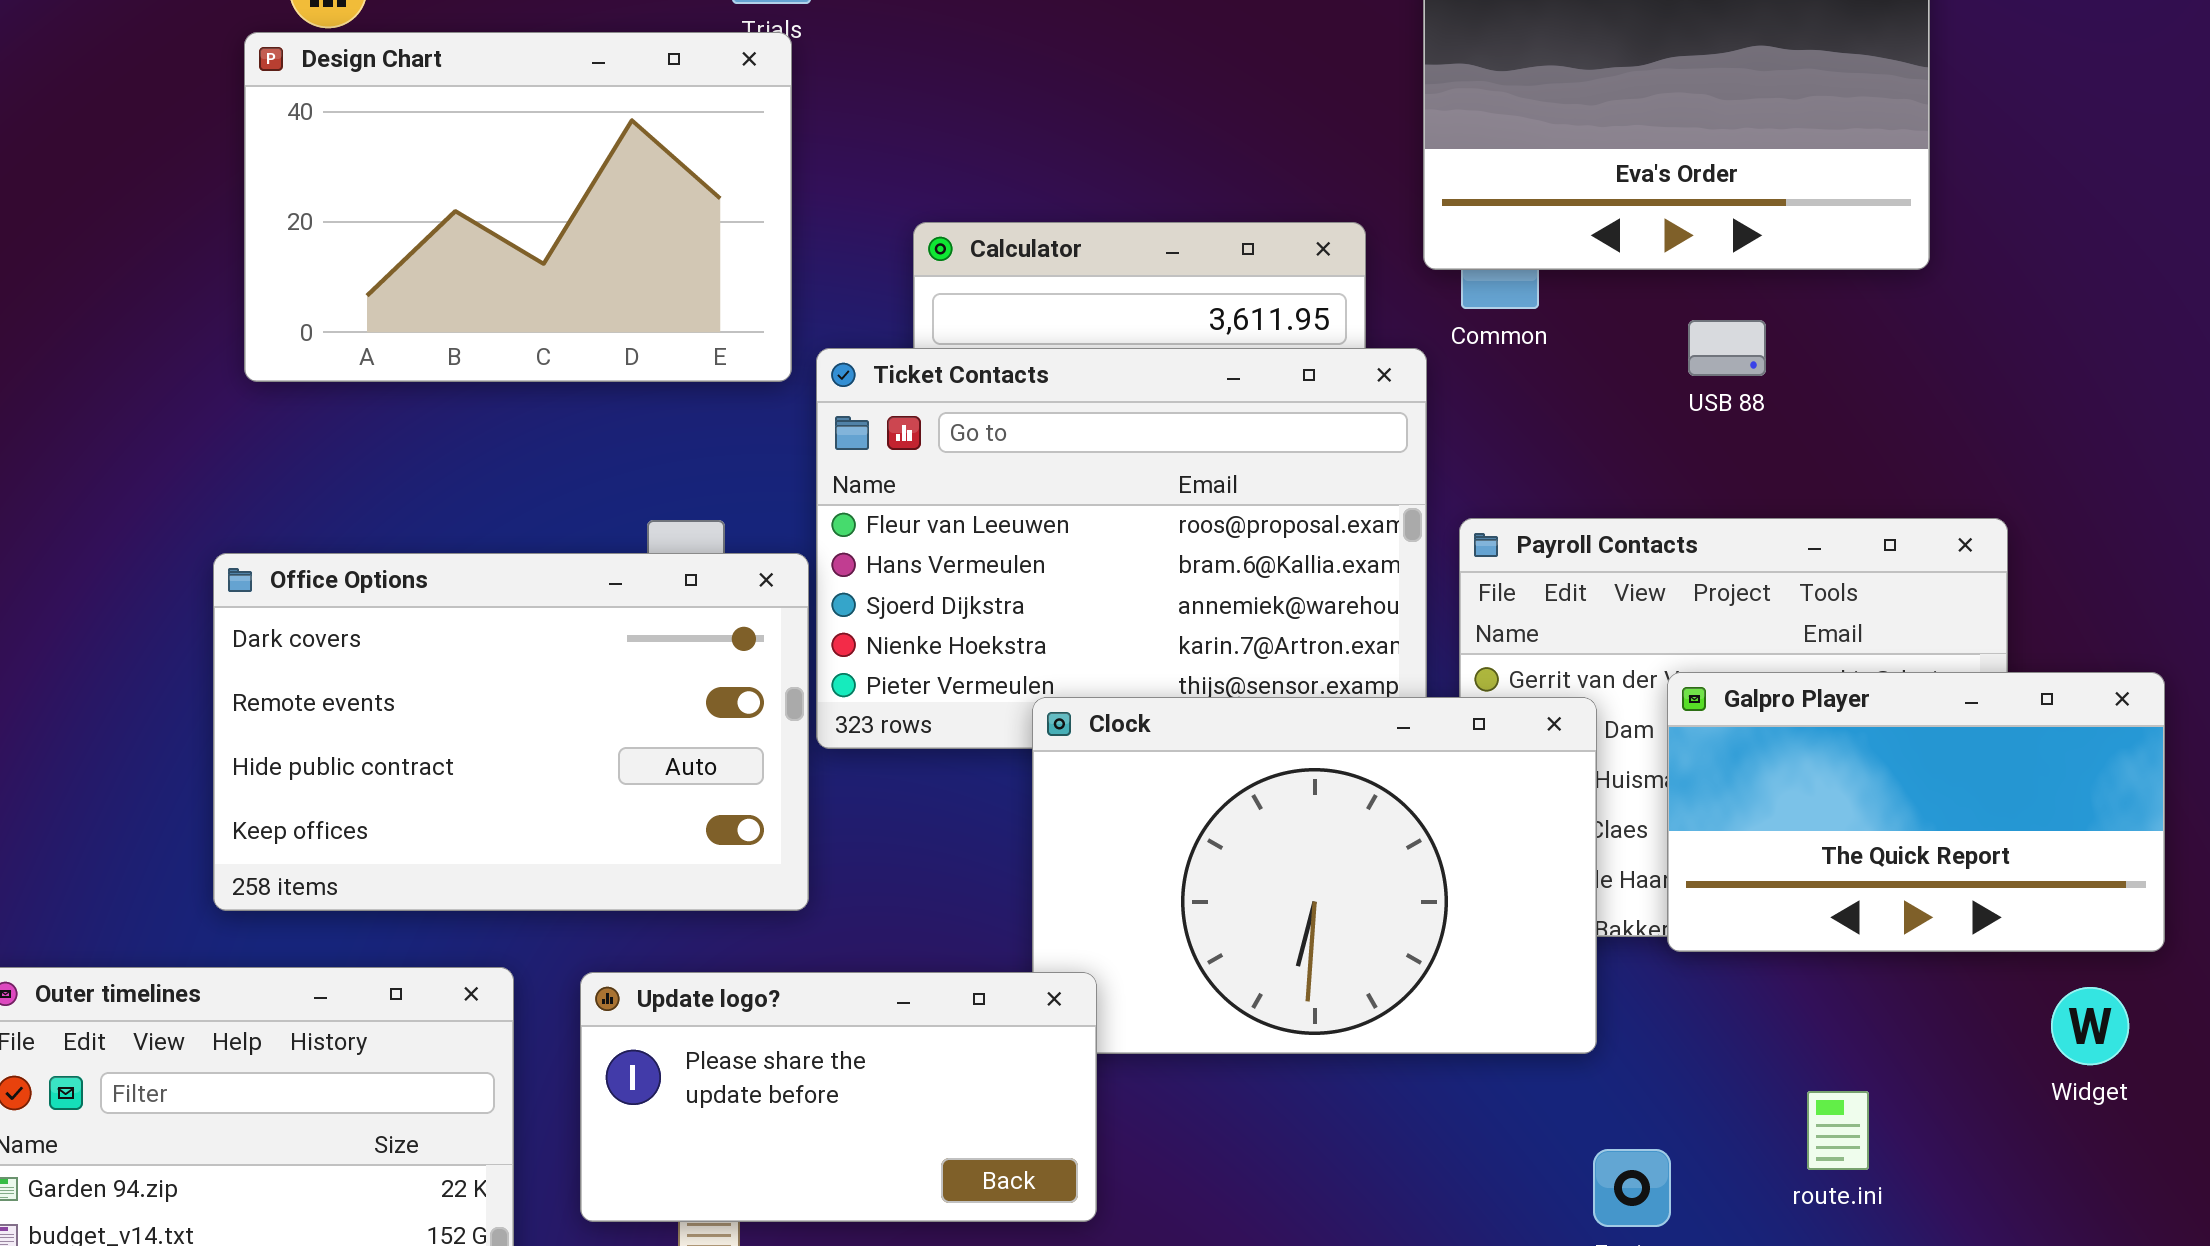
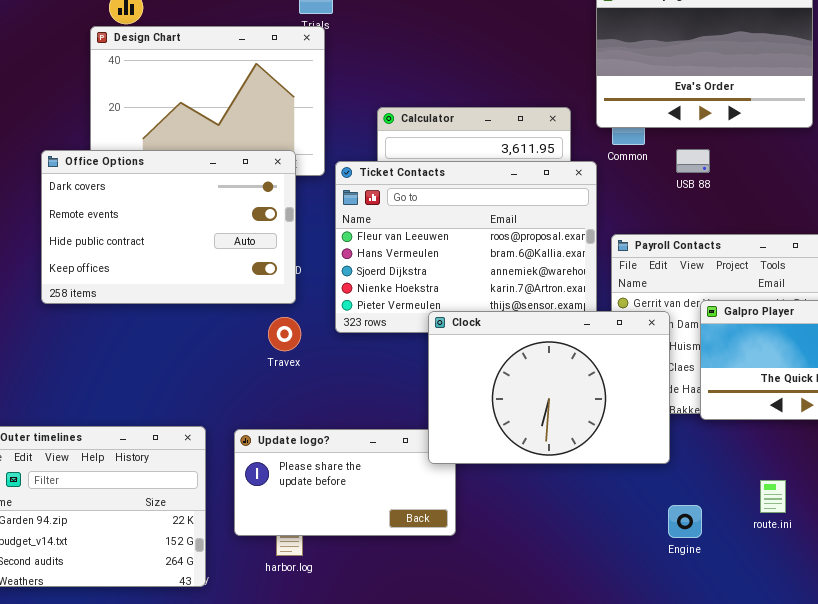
USB 88: [1688,320,1766,376] -> [676,149,710,173], moved
Office Options: [213,553,809,911] -> [41,150,296,304], moved
Clock: [1032,697,1597,1054] -> [428,311,670,464], raised

